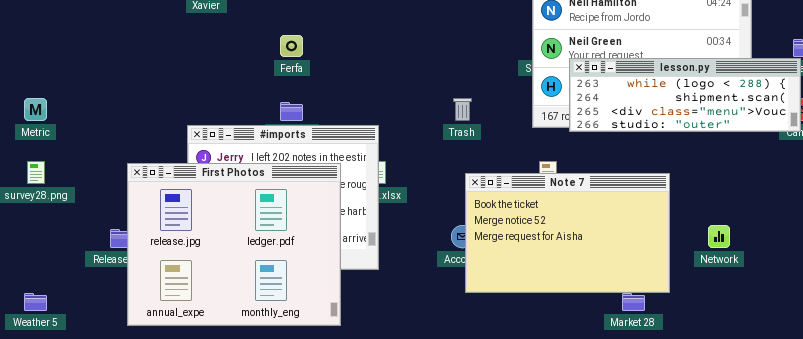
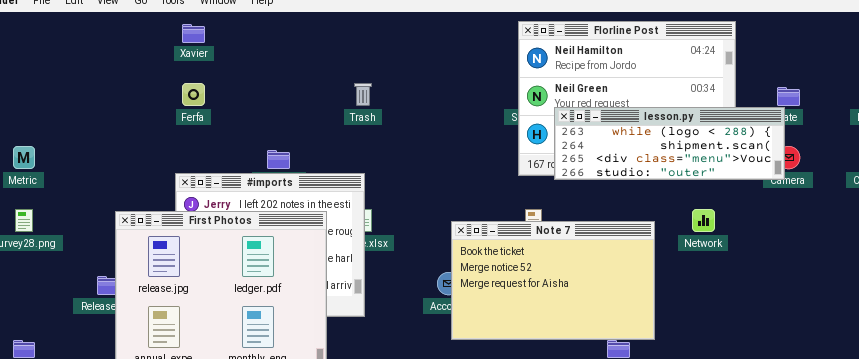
Ferfa: [280,35,303,57] -> [182,83,205,106], moved
Trash: [453,98,472,121] -> [354,83,372,106], moved
Network: [708,225,730,248] -> [692,209,715,232], moved

